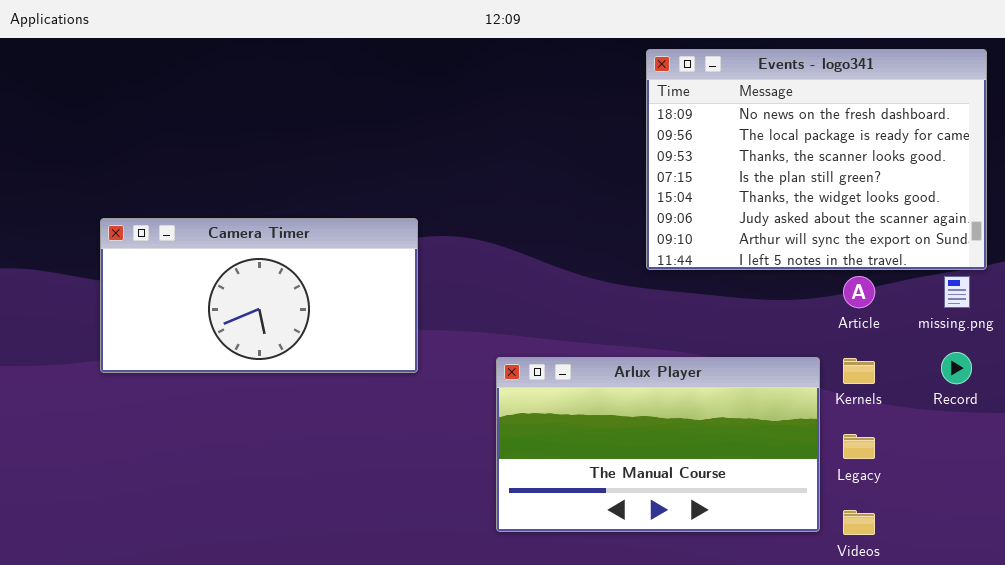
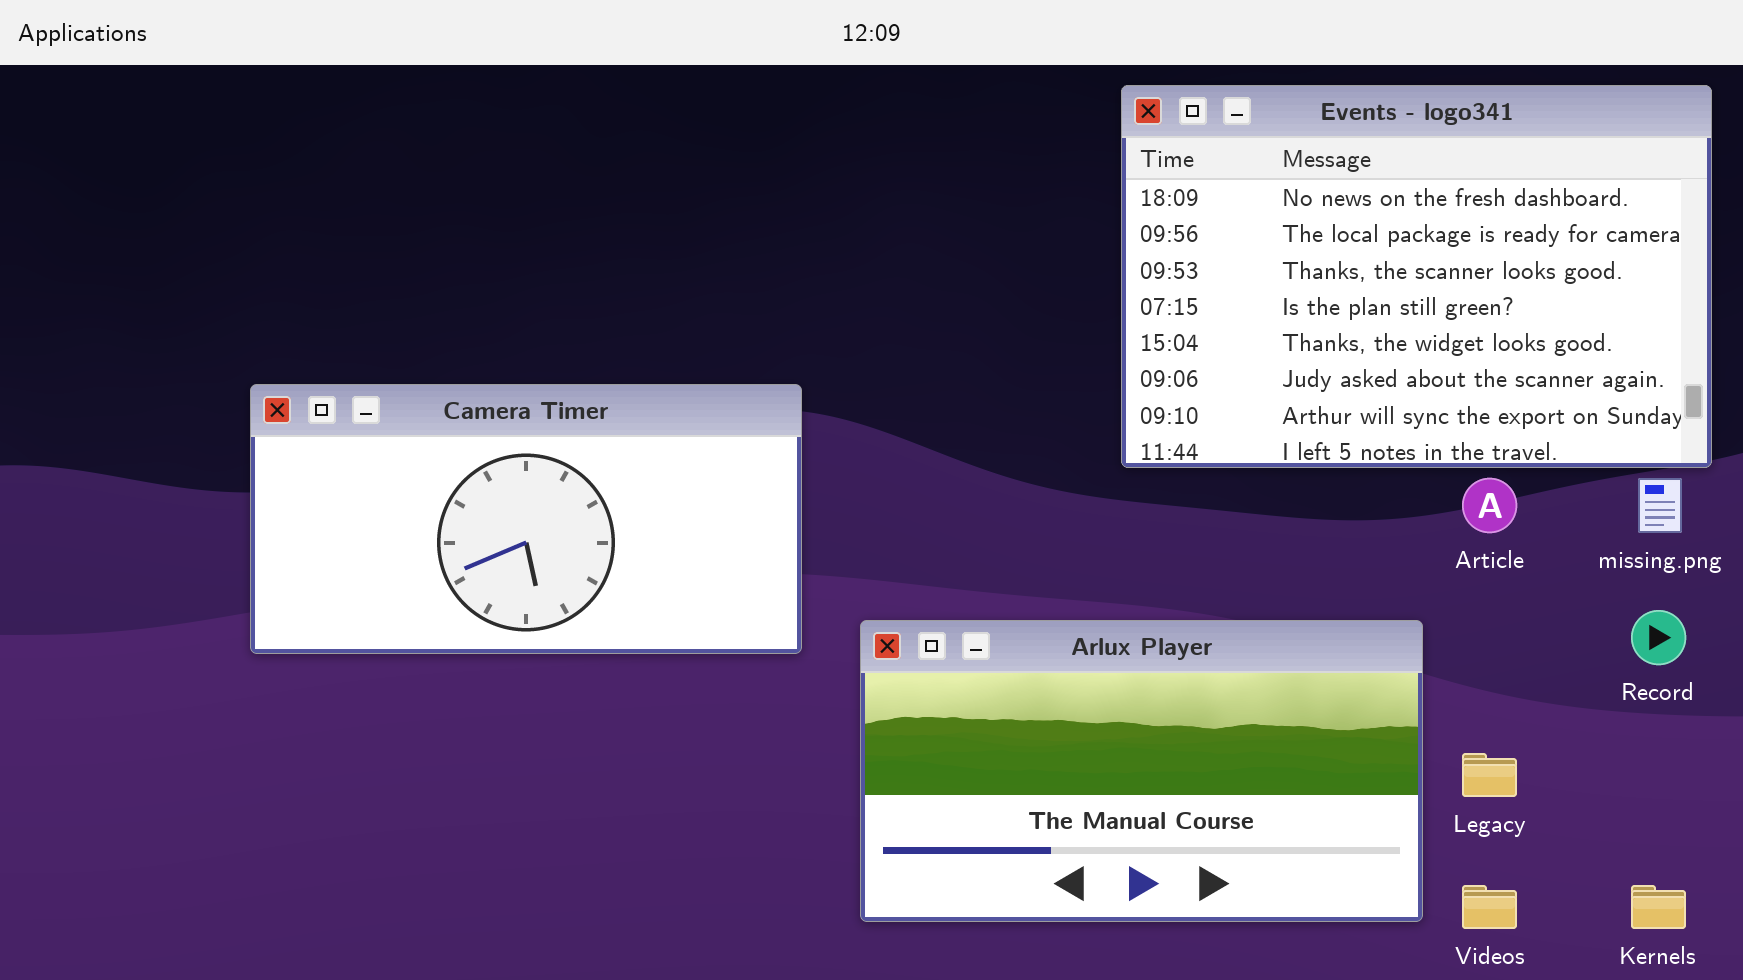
Camera Timer: [100,218,418,373] -> [250,384,802,654], moved
Kernels: [843,358,875,384] -> [1631,885,1686,929], moved

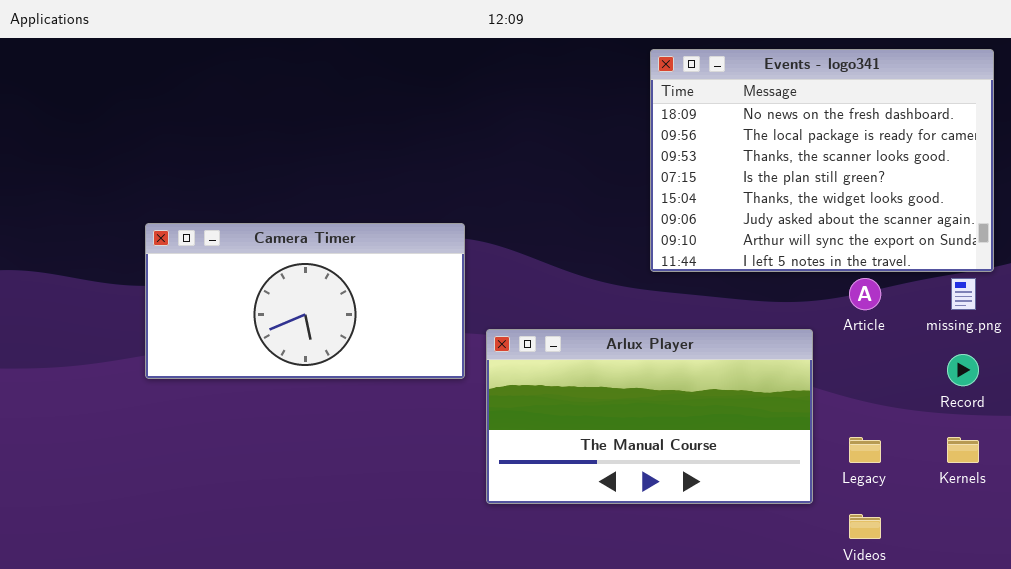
Arlux Player: [860,620,1423,922] -> [486,329,813,504], moved
Kernels: [1631,885,1686,929] -> [947,437,979,463], moved

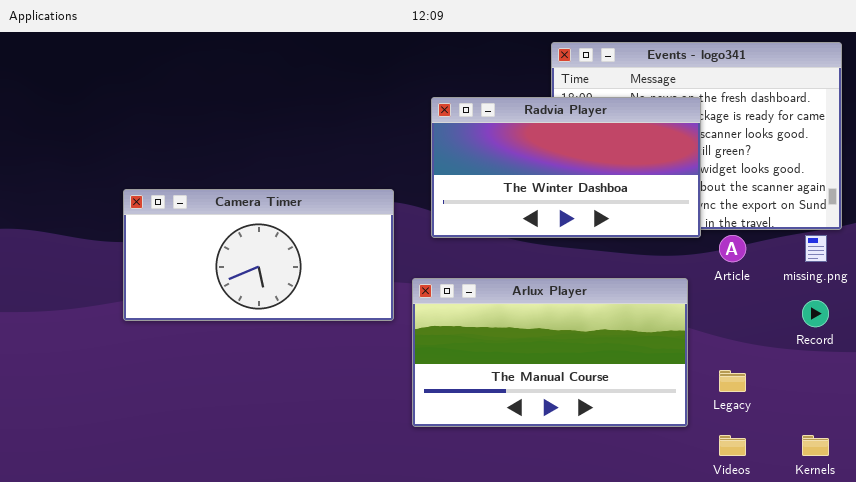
Radvia Player: none -> [431,97,701,238], opened
Kernels: [947,437,979,463] -> [802,435,829,456], moved

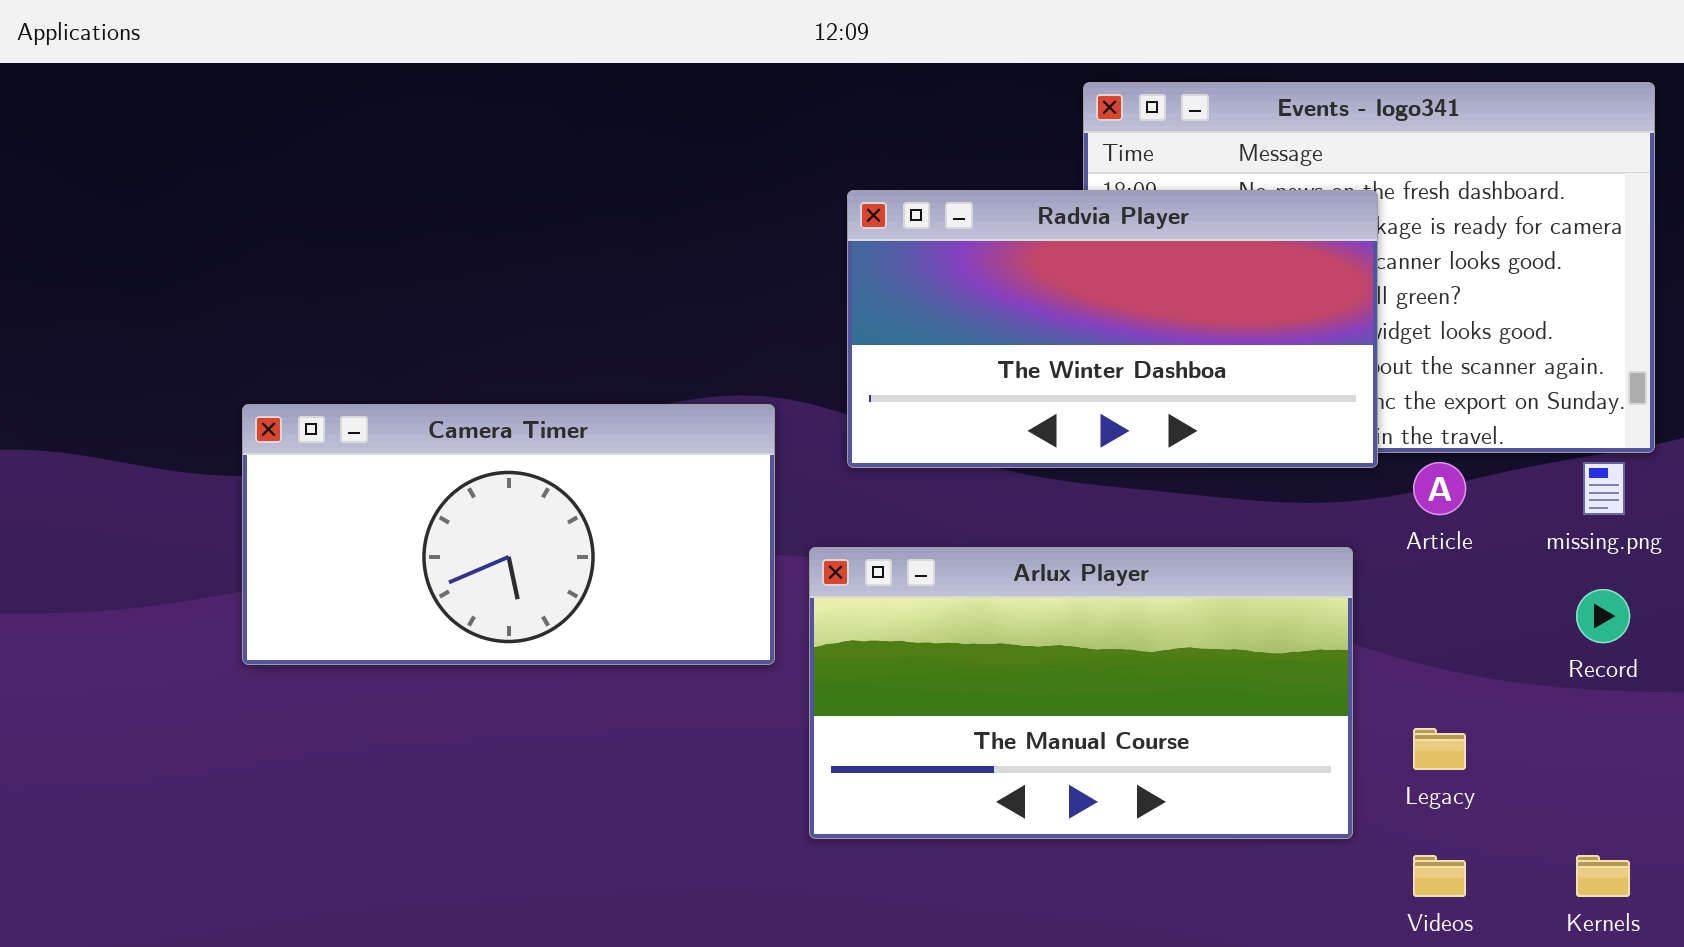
Camera Timer: [123,189,394,321] -> [242,404,775,665], moved

